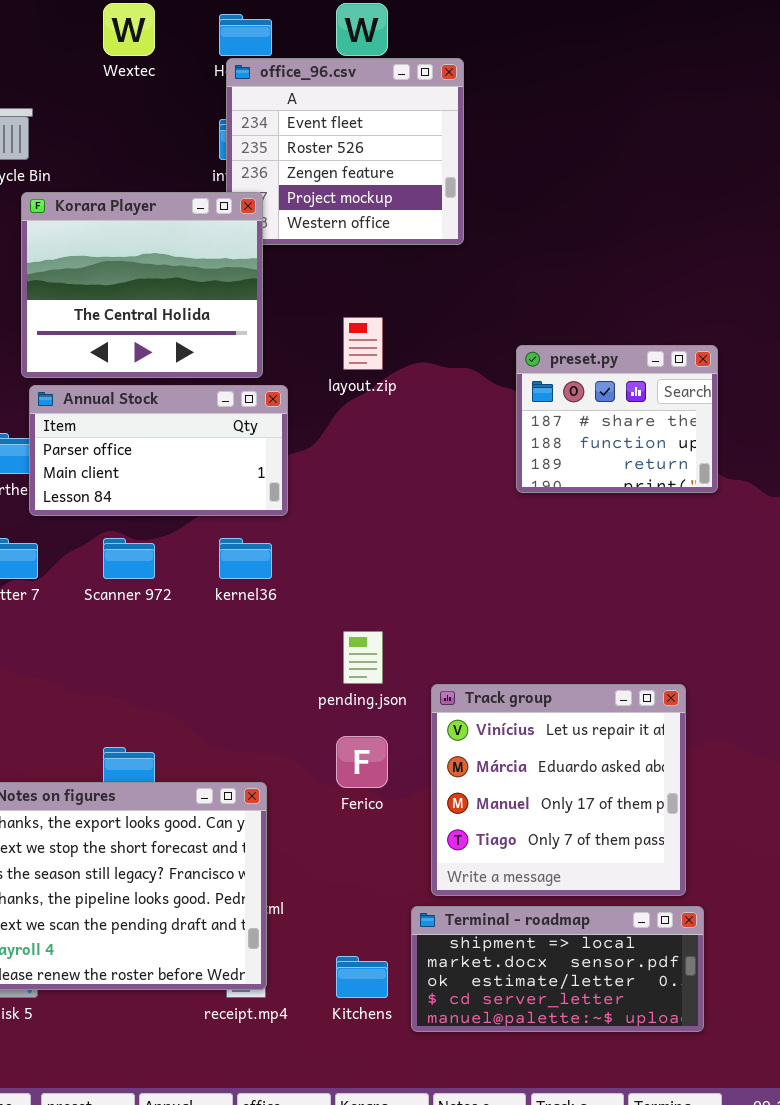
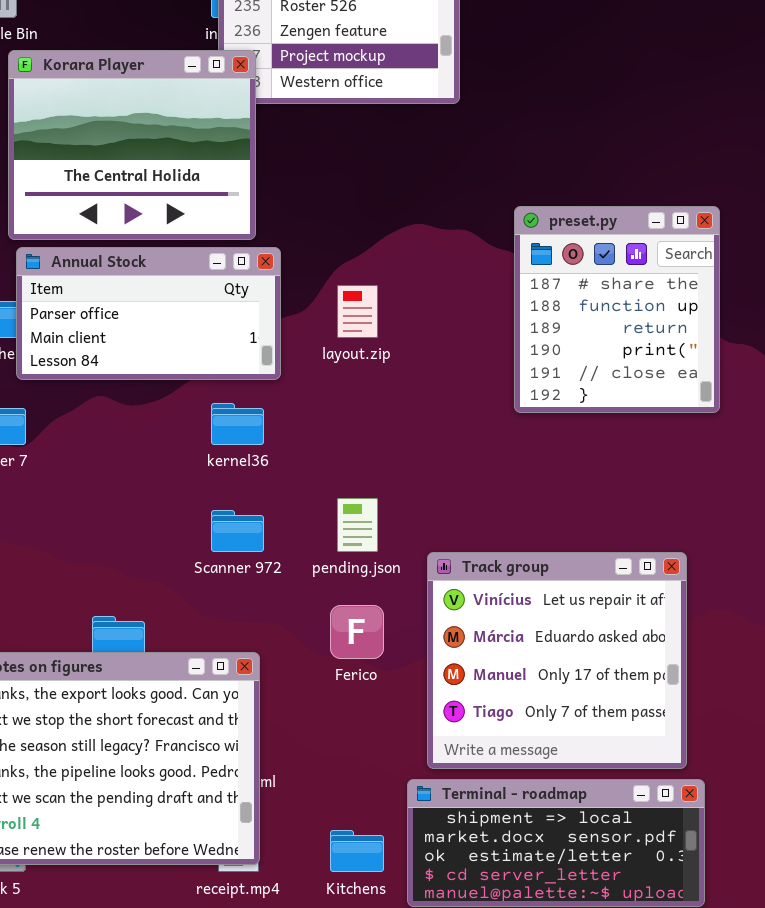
layout.zip: [343,317,383,370] -> [337,285,378,338], moved
preset.py: [516,345,718,493] -> [514,206,720,413], resized
Scanner 972: [103,538,155,579] -> [211,510,264,552], moved

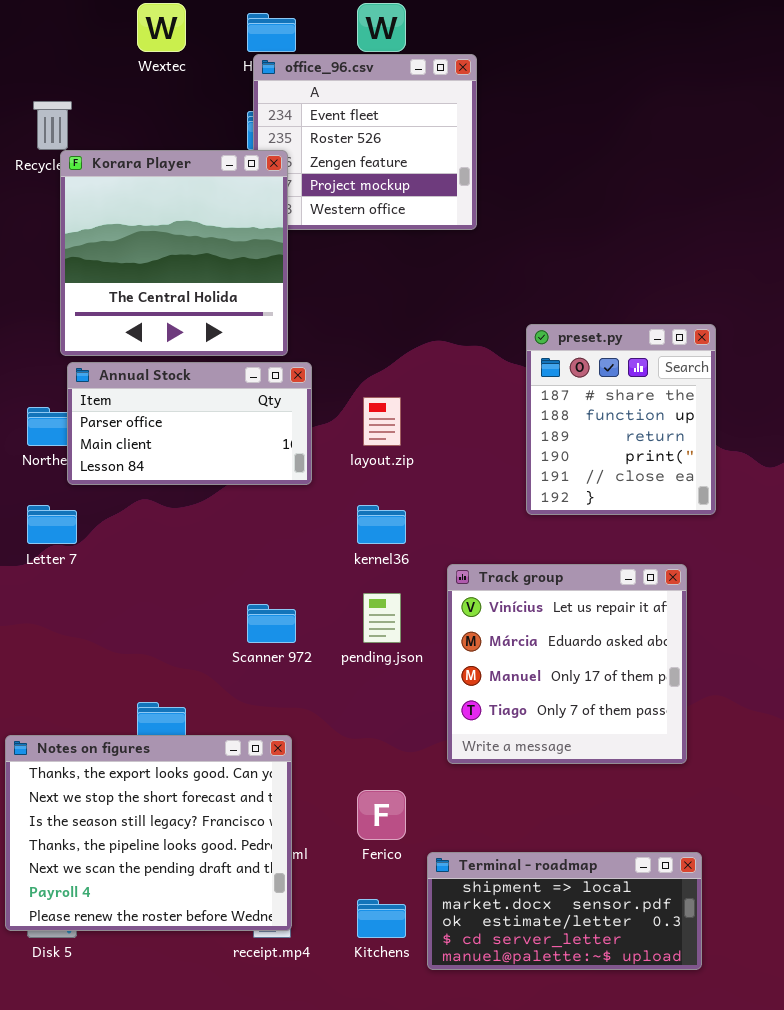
Korara Player: [8,50,256,240] -> [60,150,288,356], resized
kernel36: [211,403,264,445] -> [357,505,406,544], moved
Track group: [427,552,687,769] -> [447,564,687,764], moved
Ferico: [330,605,384,659] -> [357,790,406,840], moved

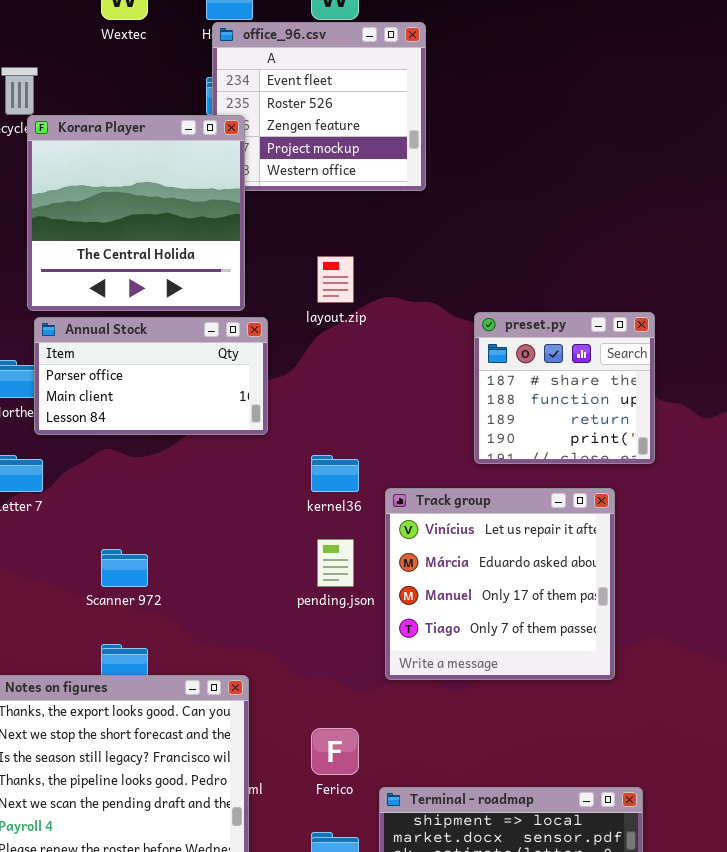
preset.py: [526,324,716,515] -> [474,312,655,464], resized
layout.zip: [363,397,401,446] -> [317,256,354,303], moved
Track group: [447,564,687,764] -> [385,488,615,680], moved
Scanner 972: [247,604,296,643] -> [101,549,148,587], moved

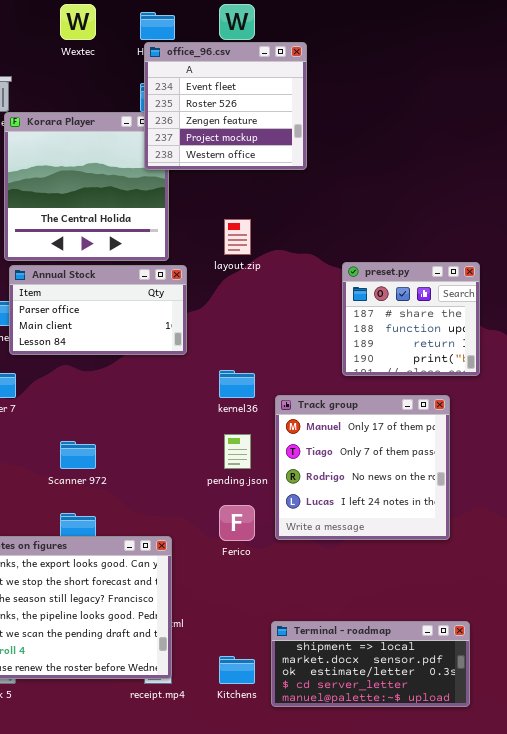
office_96.csv: [212,22,426,191] -> [144,42,307,170], raised
Track group: [385,488,615,680] -> [275,395,450,540], scrolled down 2 rows
Ferico: [311,728,359,775] -> [219,505,255,541], moved

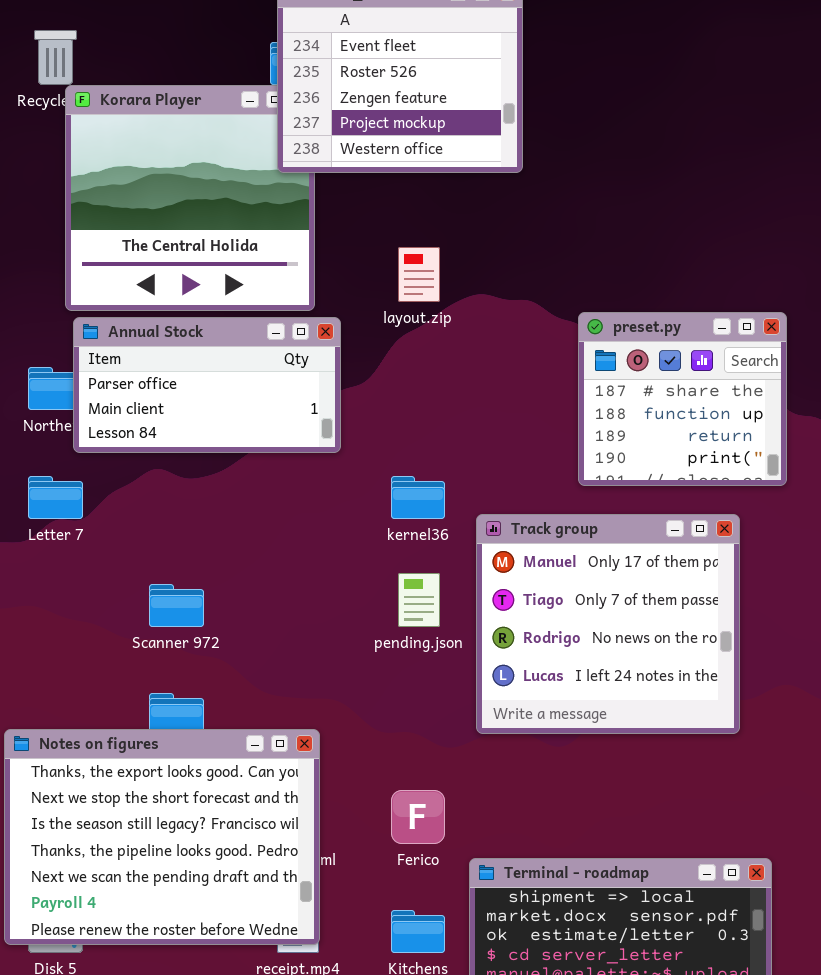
Ferico: [219,505,255,541] -> [391,790,445,844], moved

